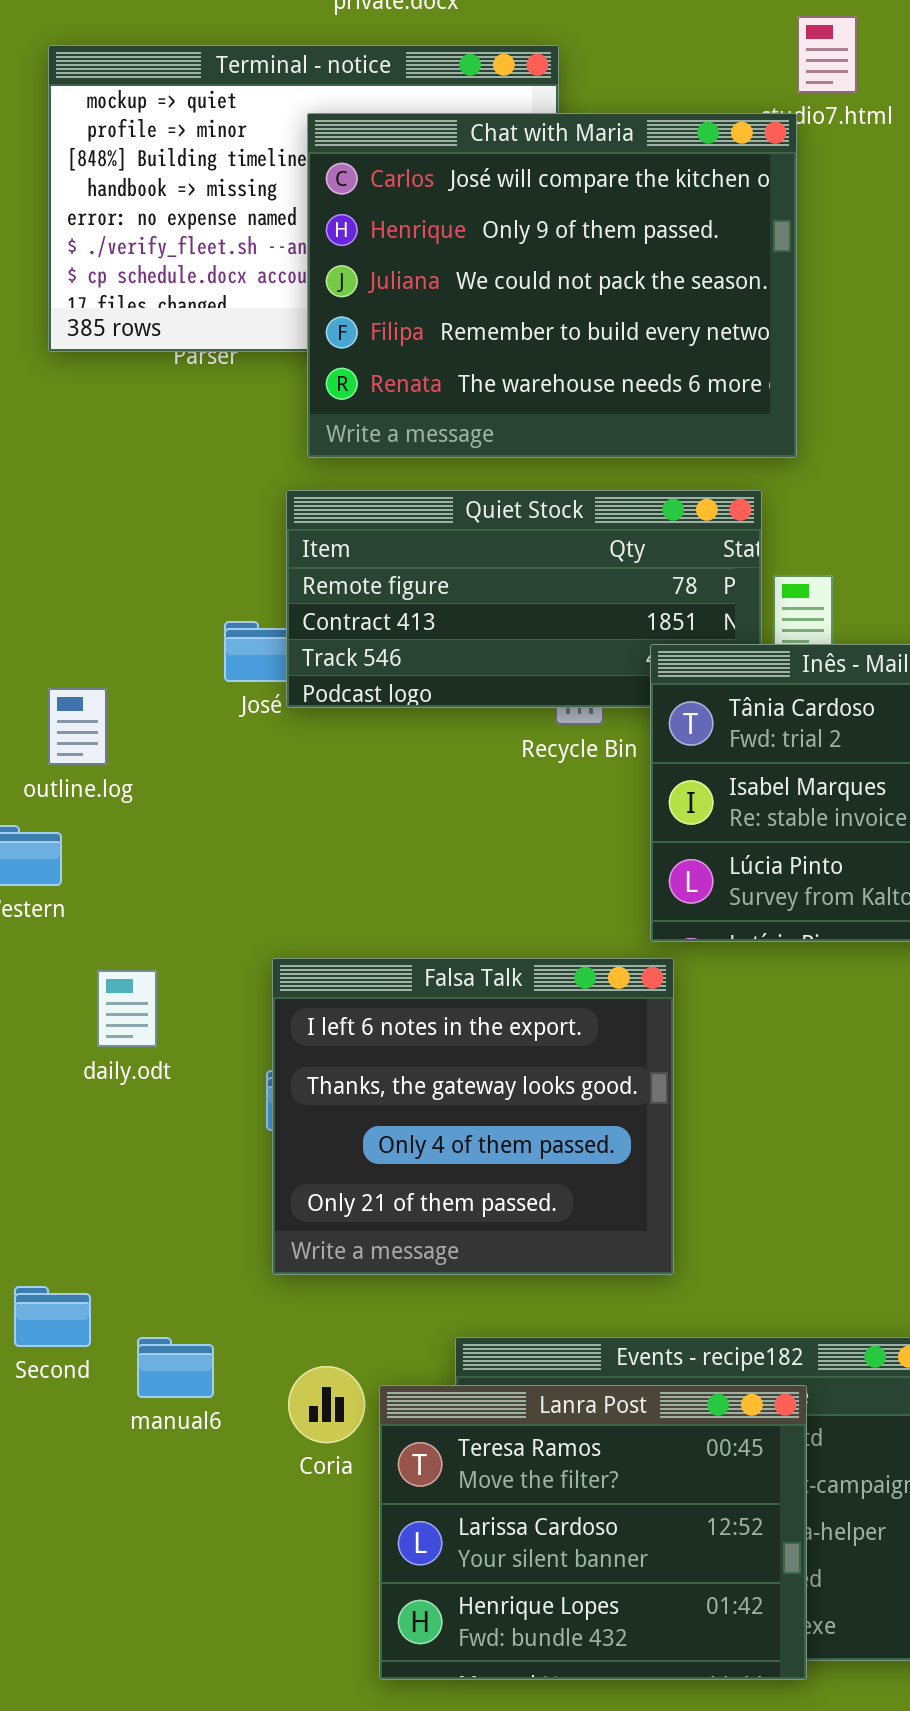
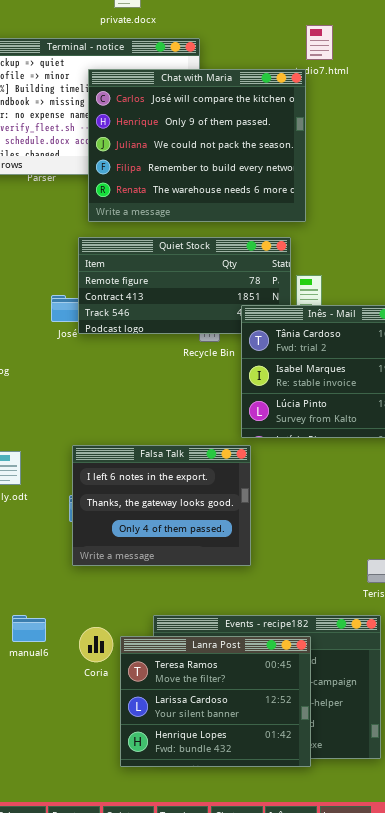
Falsa Talk: [272,958,674,1275] -> [72,445,251,566], resized

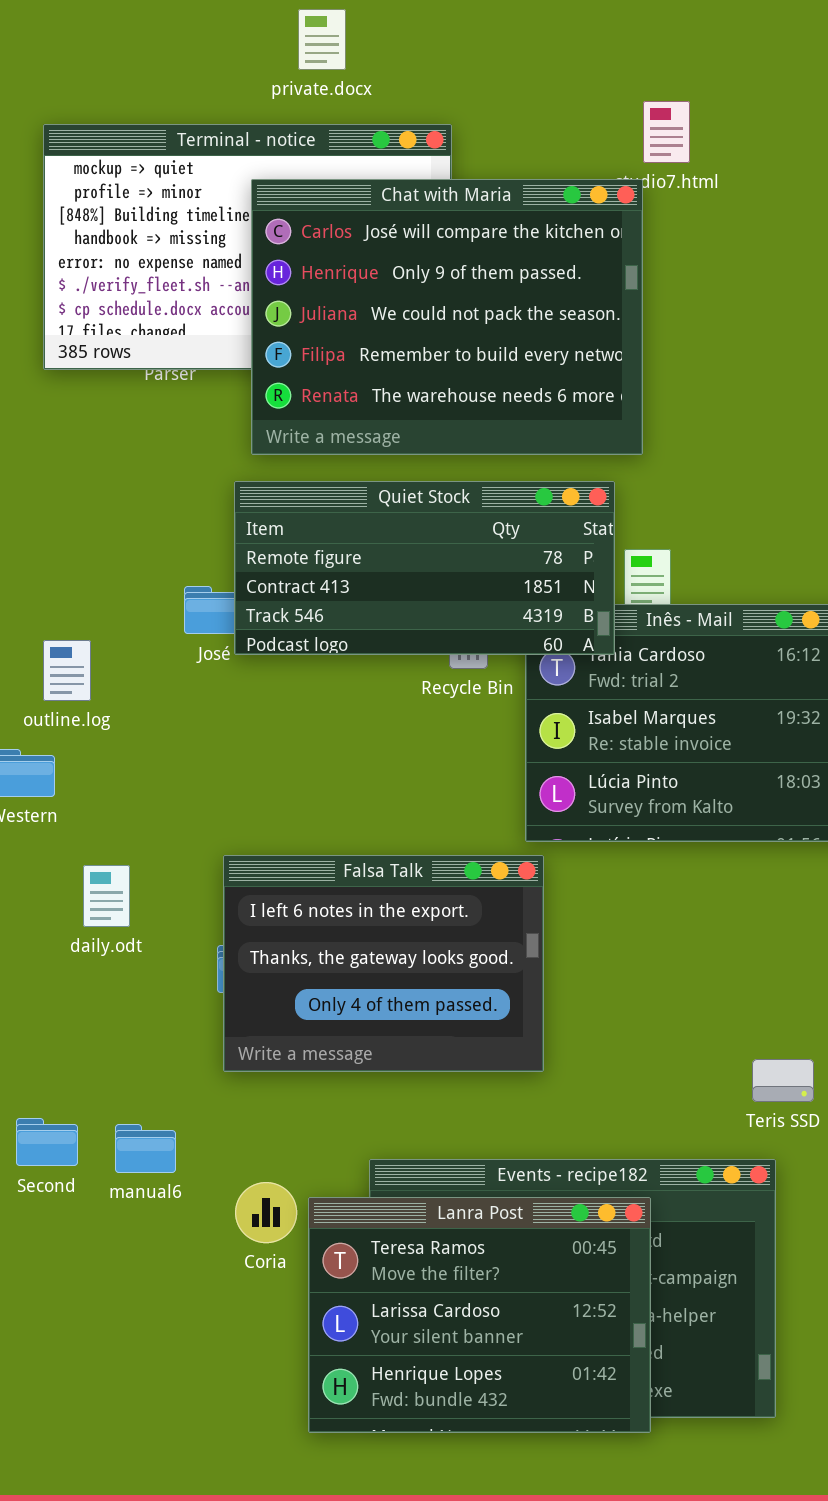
Quiet Stock: [78,237,291,334] -> [234,481,615,655], raised
manual6: [12,615,46,642] -> [115,1124,176,1173], moved

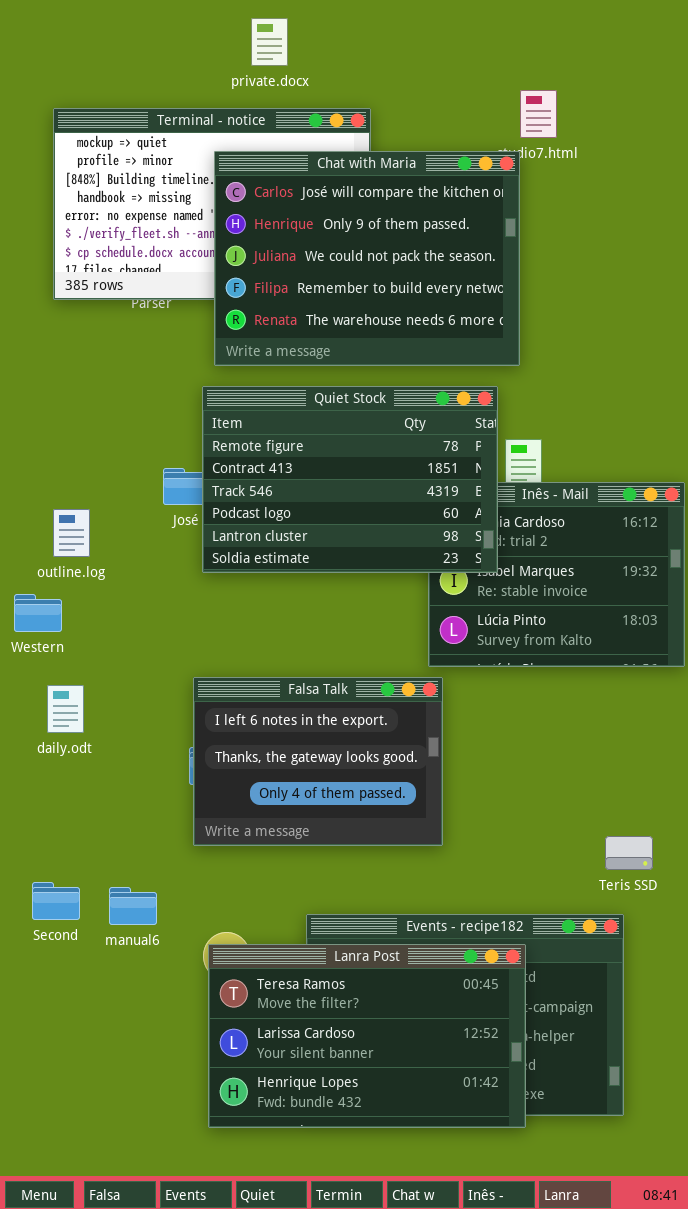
Quiet Stock: [234,481,615,655] -> [202,386,498,573], resized
daily.odt: [83,865,130,927] -> [47,685,84,733], moved
Lanra Post: [308,1197,651,1433] -> [208,944,526,1128], resized

